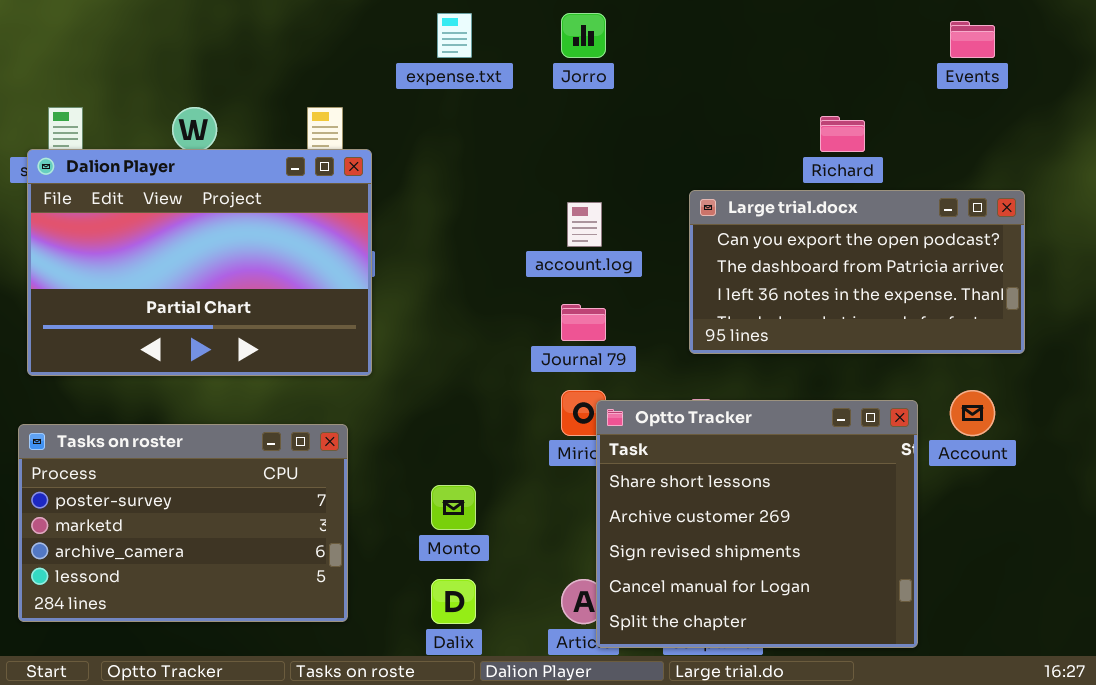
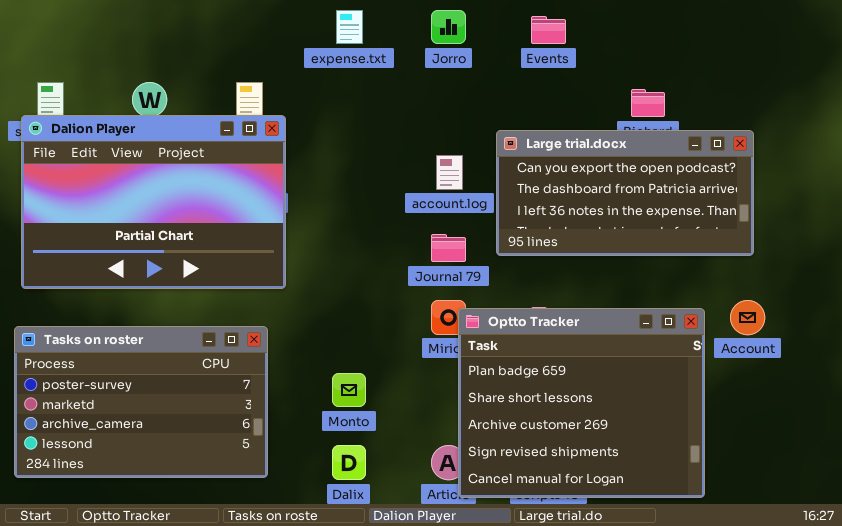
Events: [950,21,995,58] -> [531,16,566,44], moved
Large trial.docx: [689,190,1025,354] -> [496,130,754,256], moved
Optto Tracker: [596,400,918,648] -> [458,308,705,498], scrolled up 1 row

